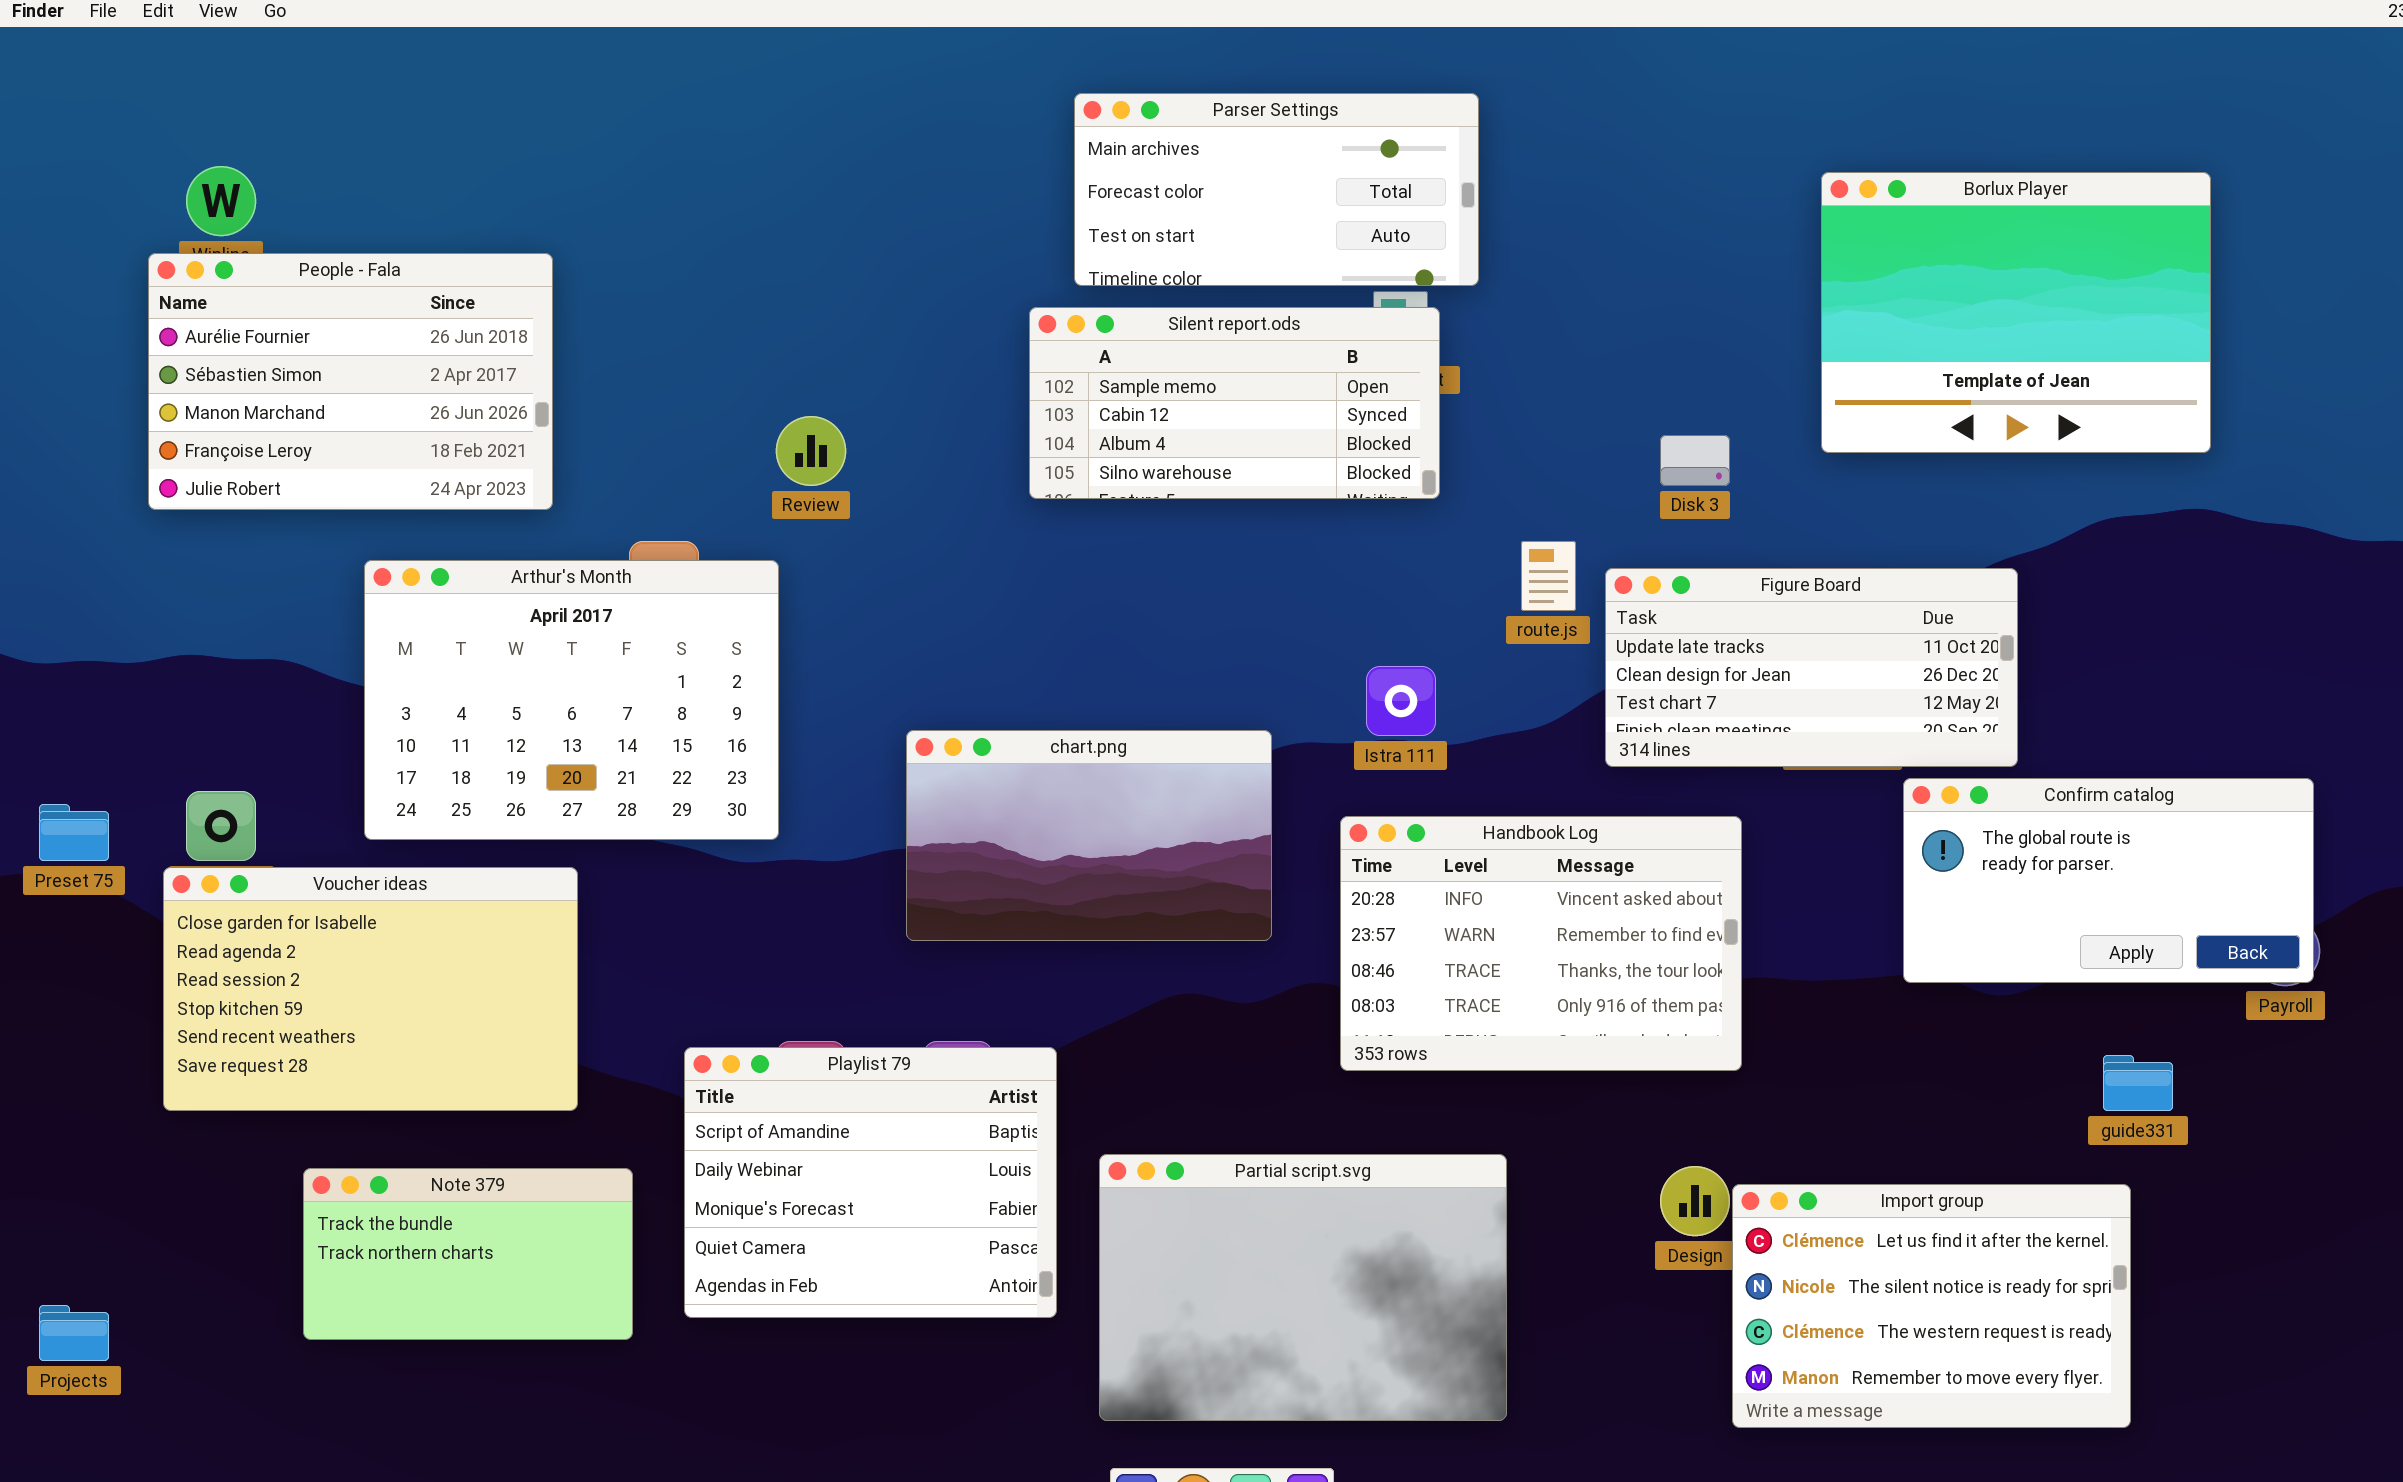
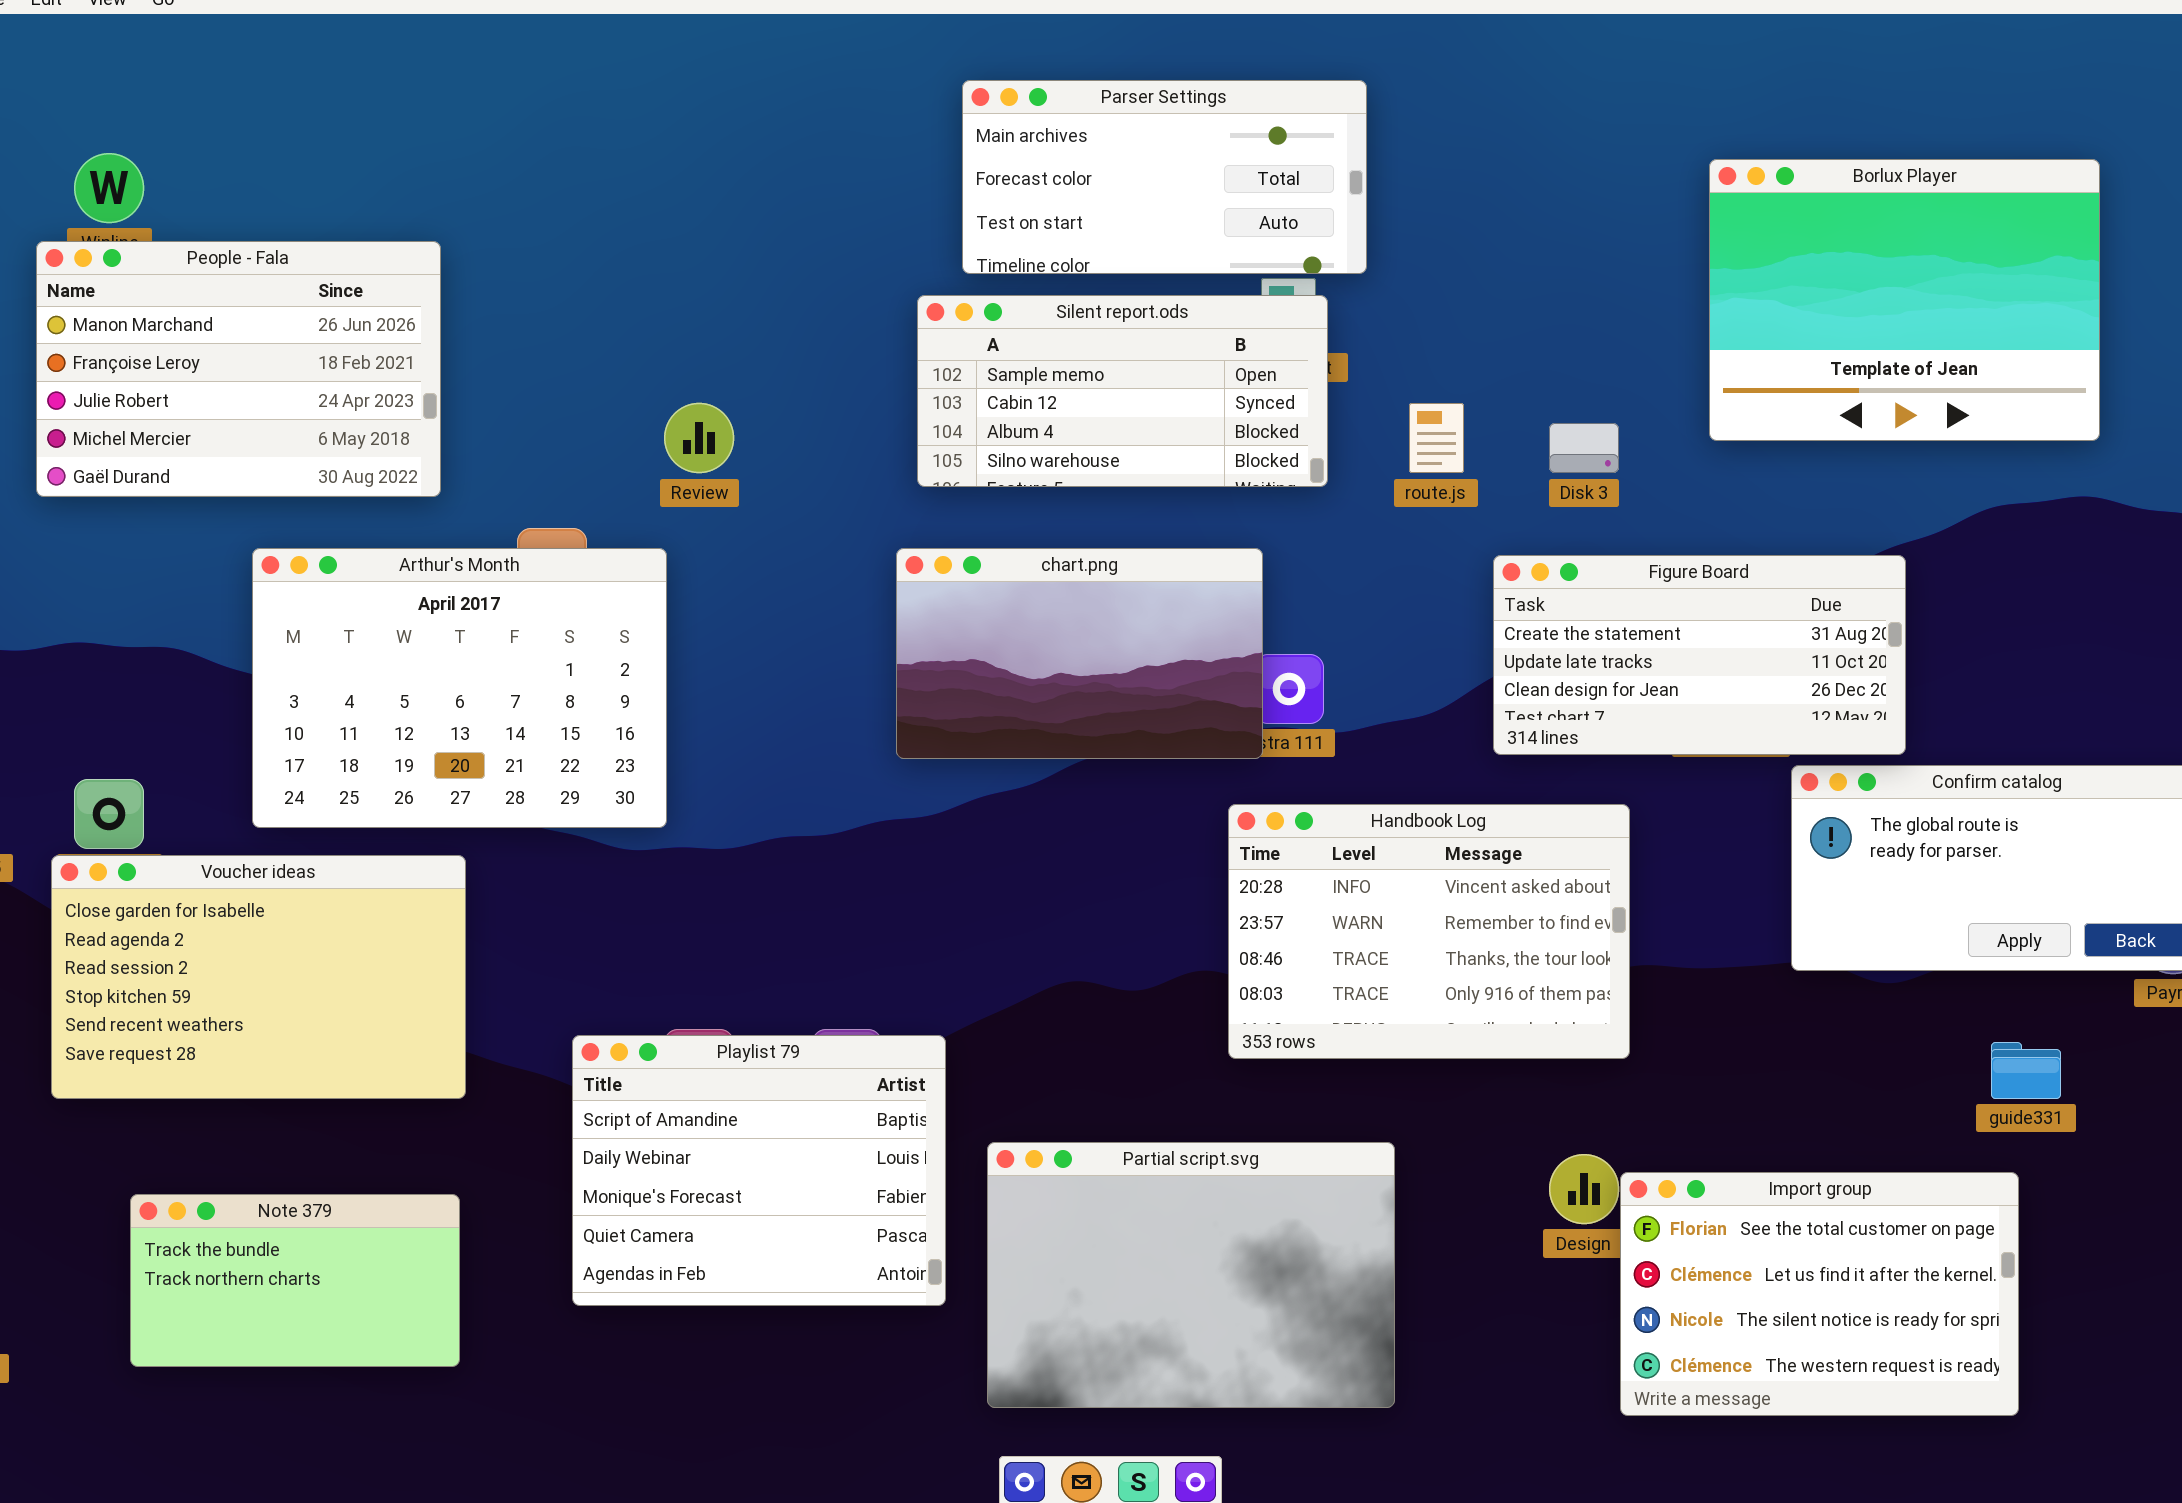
People - Fala: [148,253,553,510] -> [36,241,441,497], scrolled down 2 rows
route.js: [1521,541,1576,611] -> [1409,403,1464,473], moved
Figure Board: [1605,568,2018,767] -> [1493,555,1906,755], scrolled up 1 row
chart.png: [906,730,1272,941] -> [896,548,1263,759], moved
Note 379: [303,1168,633,1340] -> [130,1194,460,1367], moved
Import group: [1732,1184,2131,1428] -> [1620,1172,2019,1416], scrolled up 1 row

